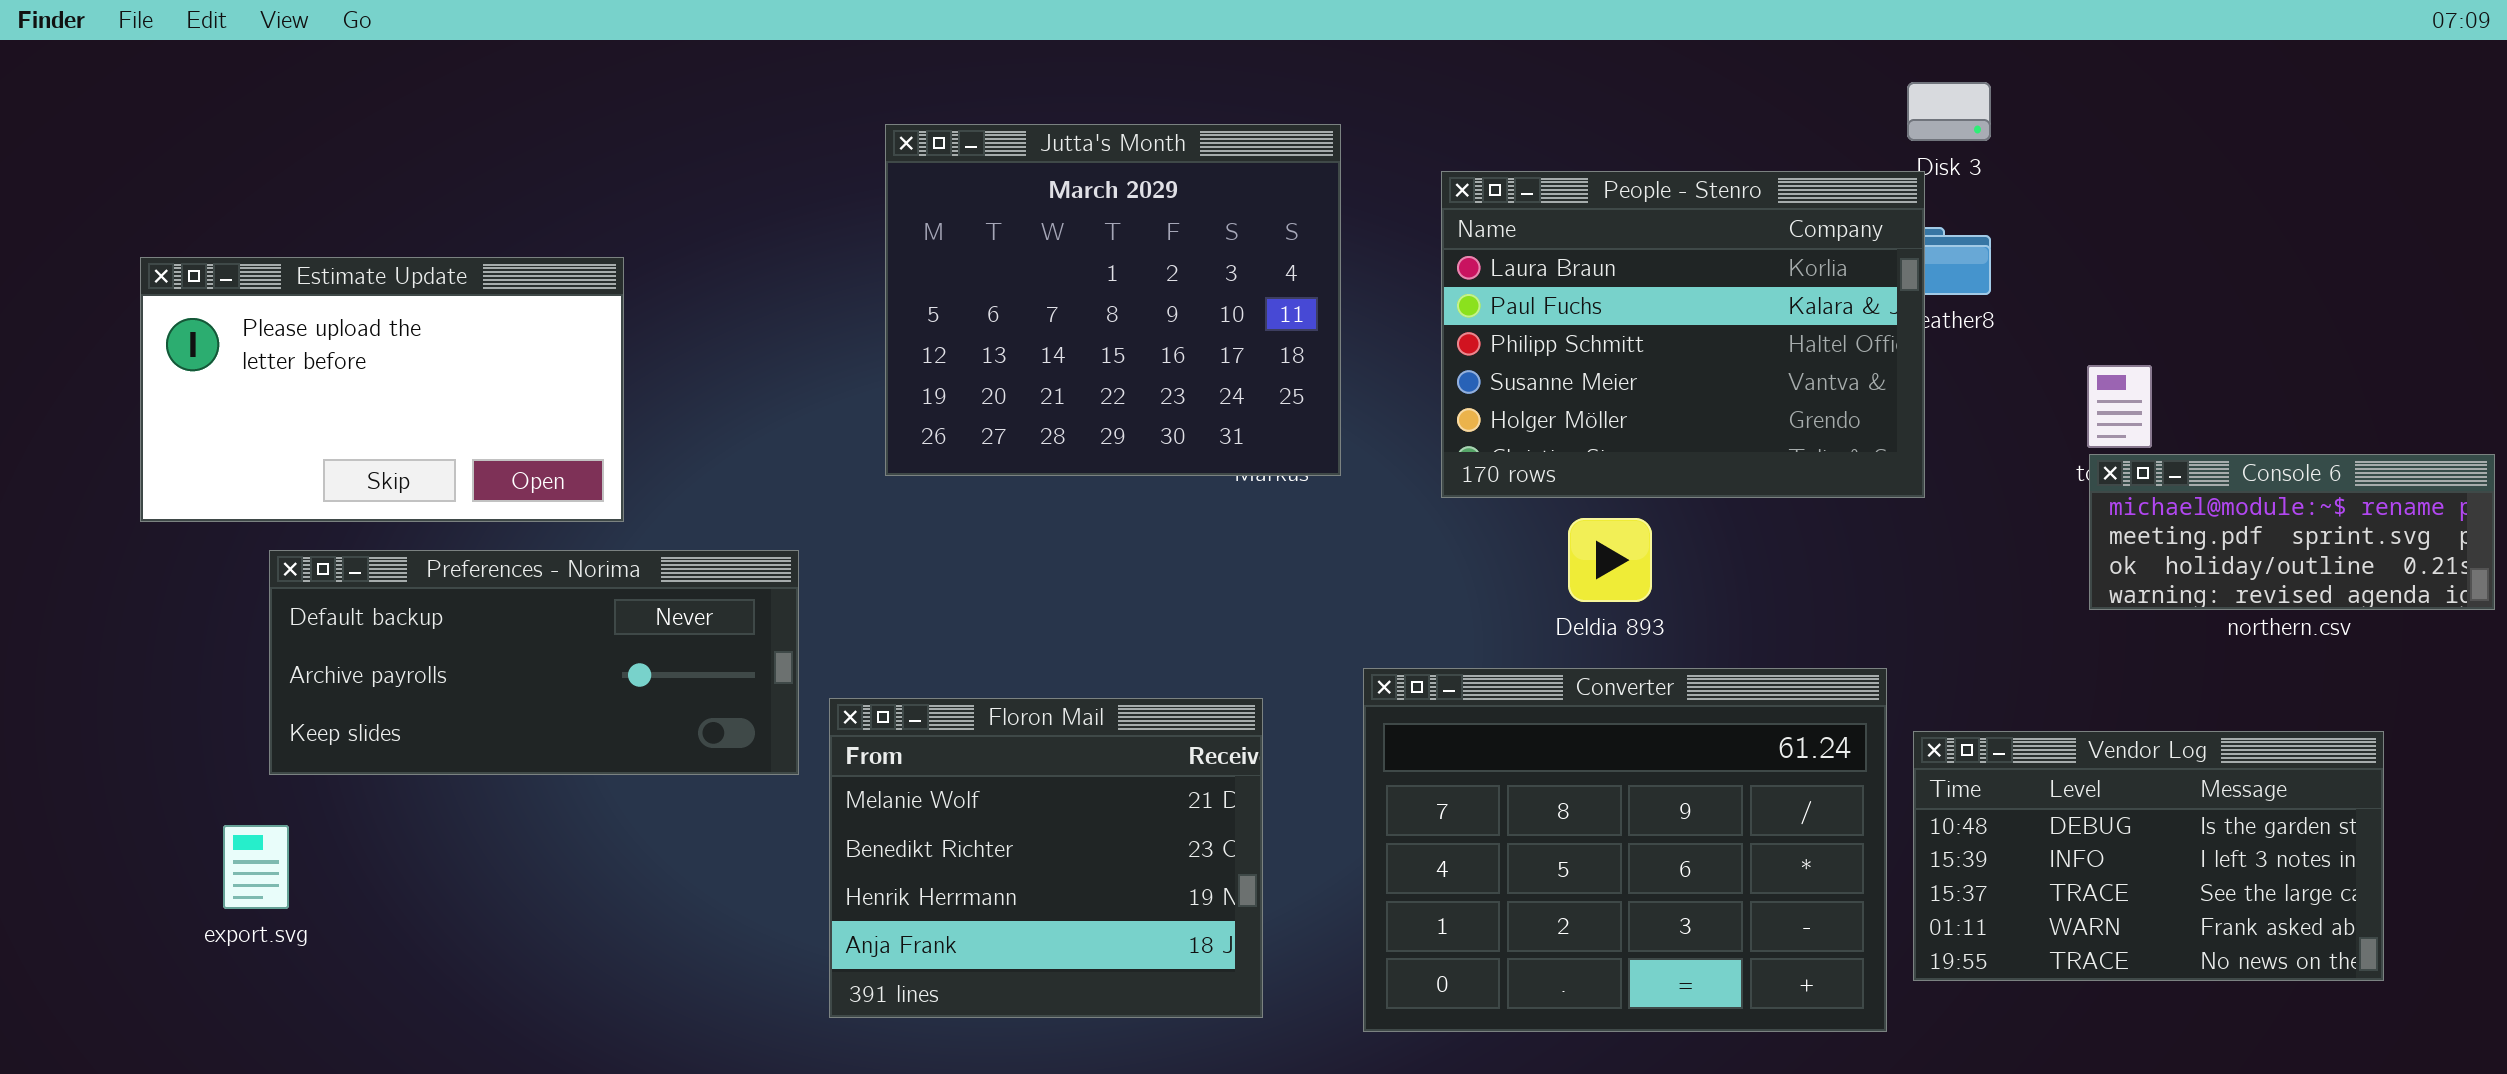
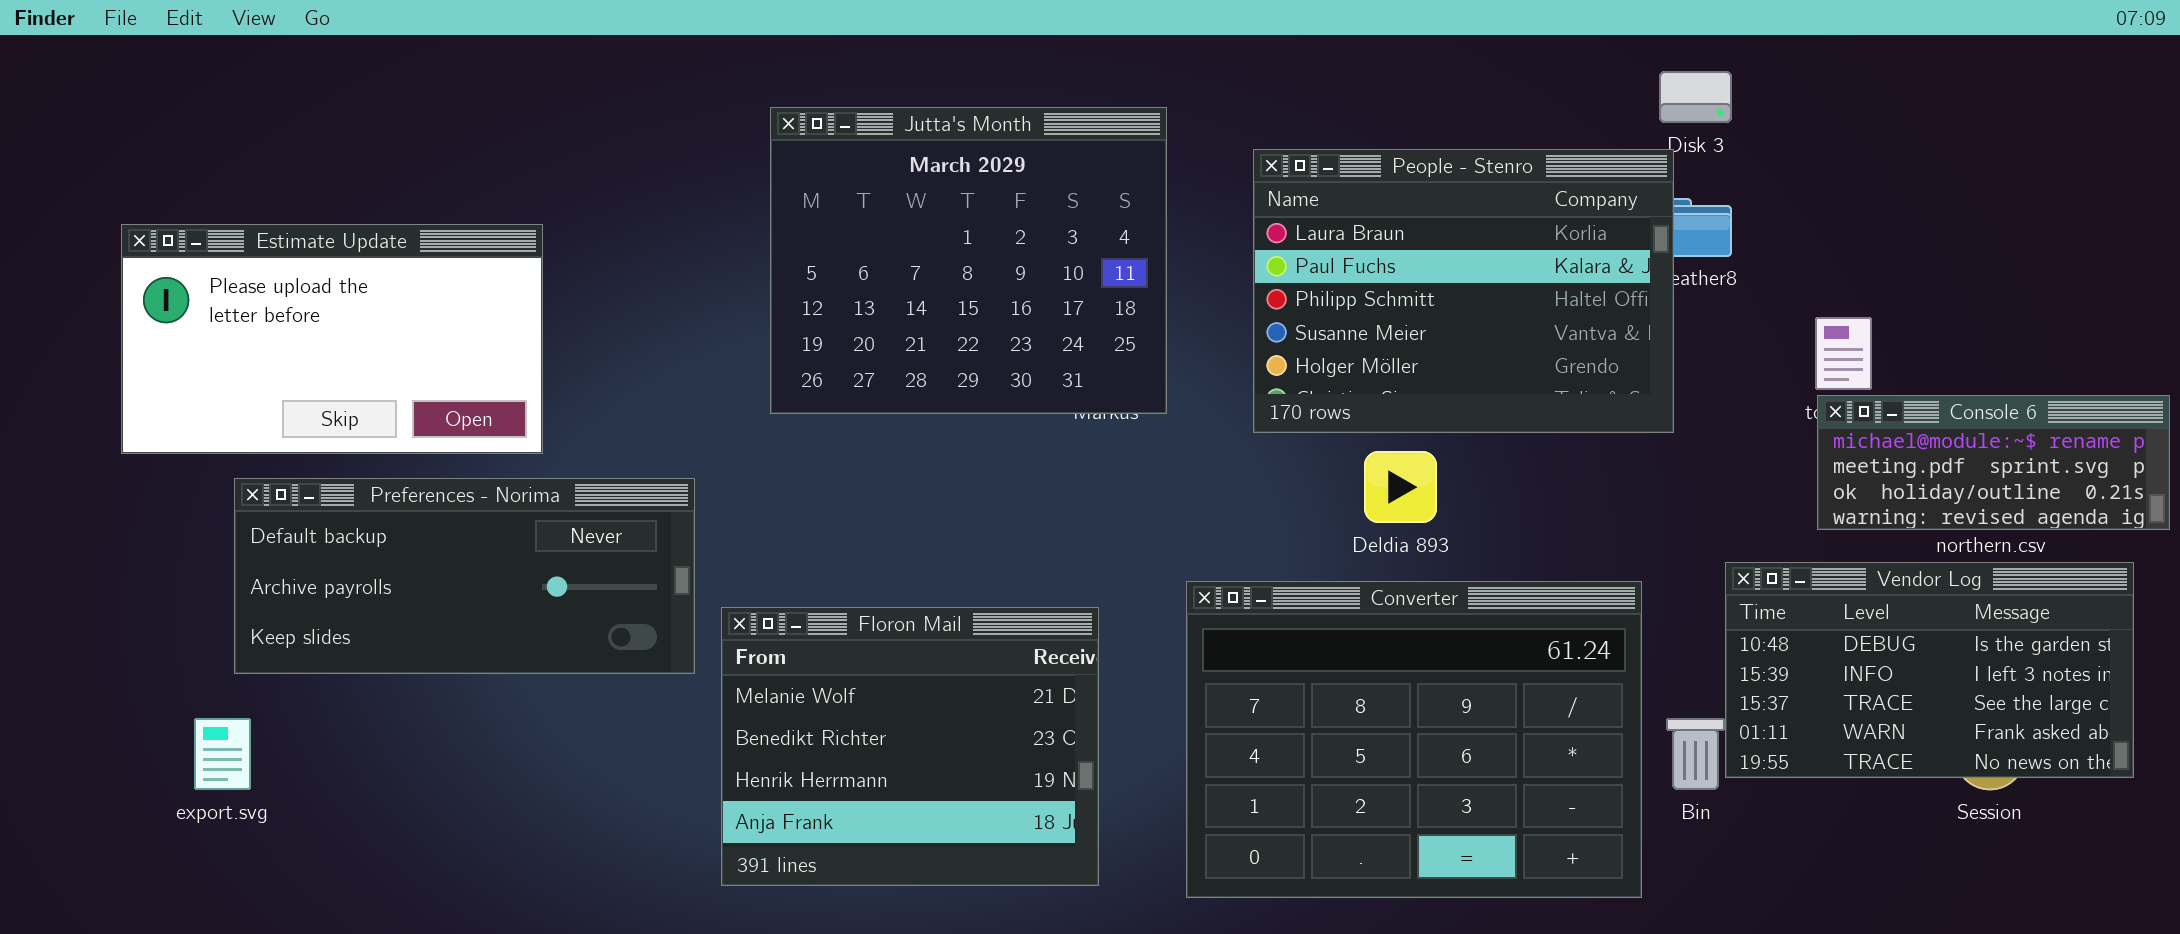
Vendor Log: [1913,731,2384,981] -> [1725,562,2134,778], moved

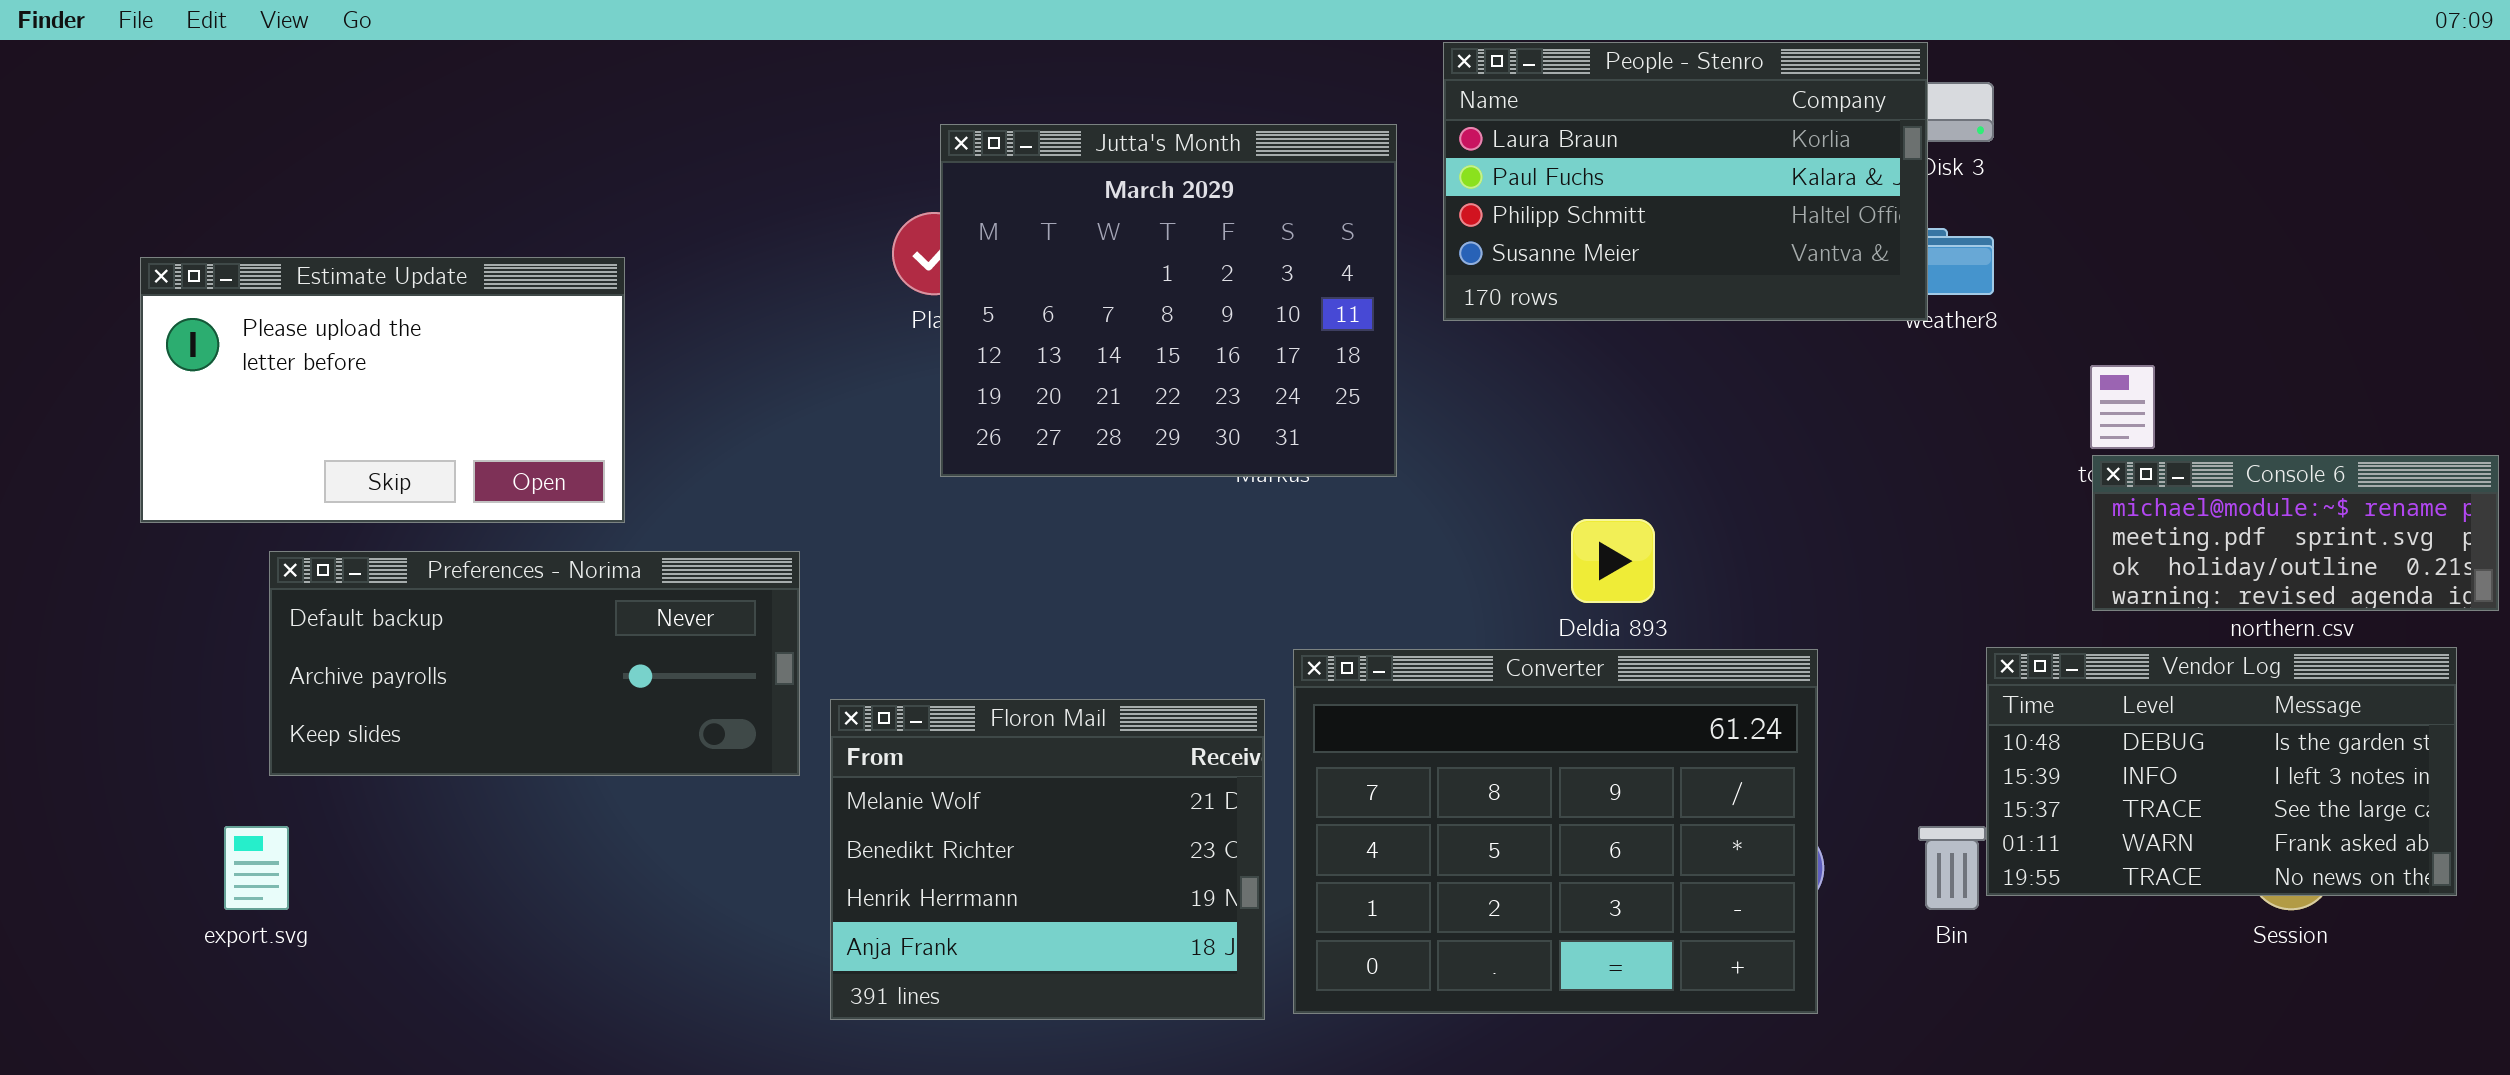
Jutta's Month: [770,107,1167,414] -> [940,124,1397,477], moved
People - Stenro: [1253,149,1674,433] -> [1443,42,1928,321], moved, resized
Converter: [1186,581,1642,898] -> [1293,649,1818,1014], moved

